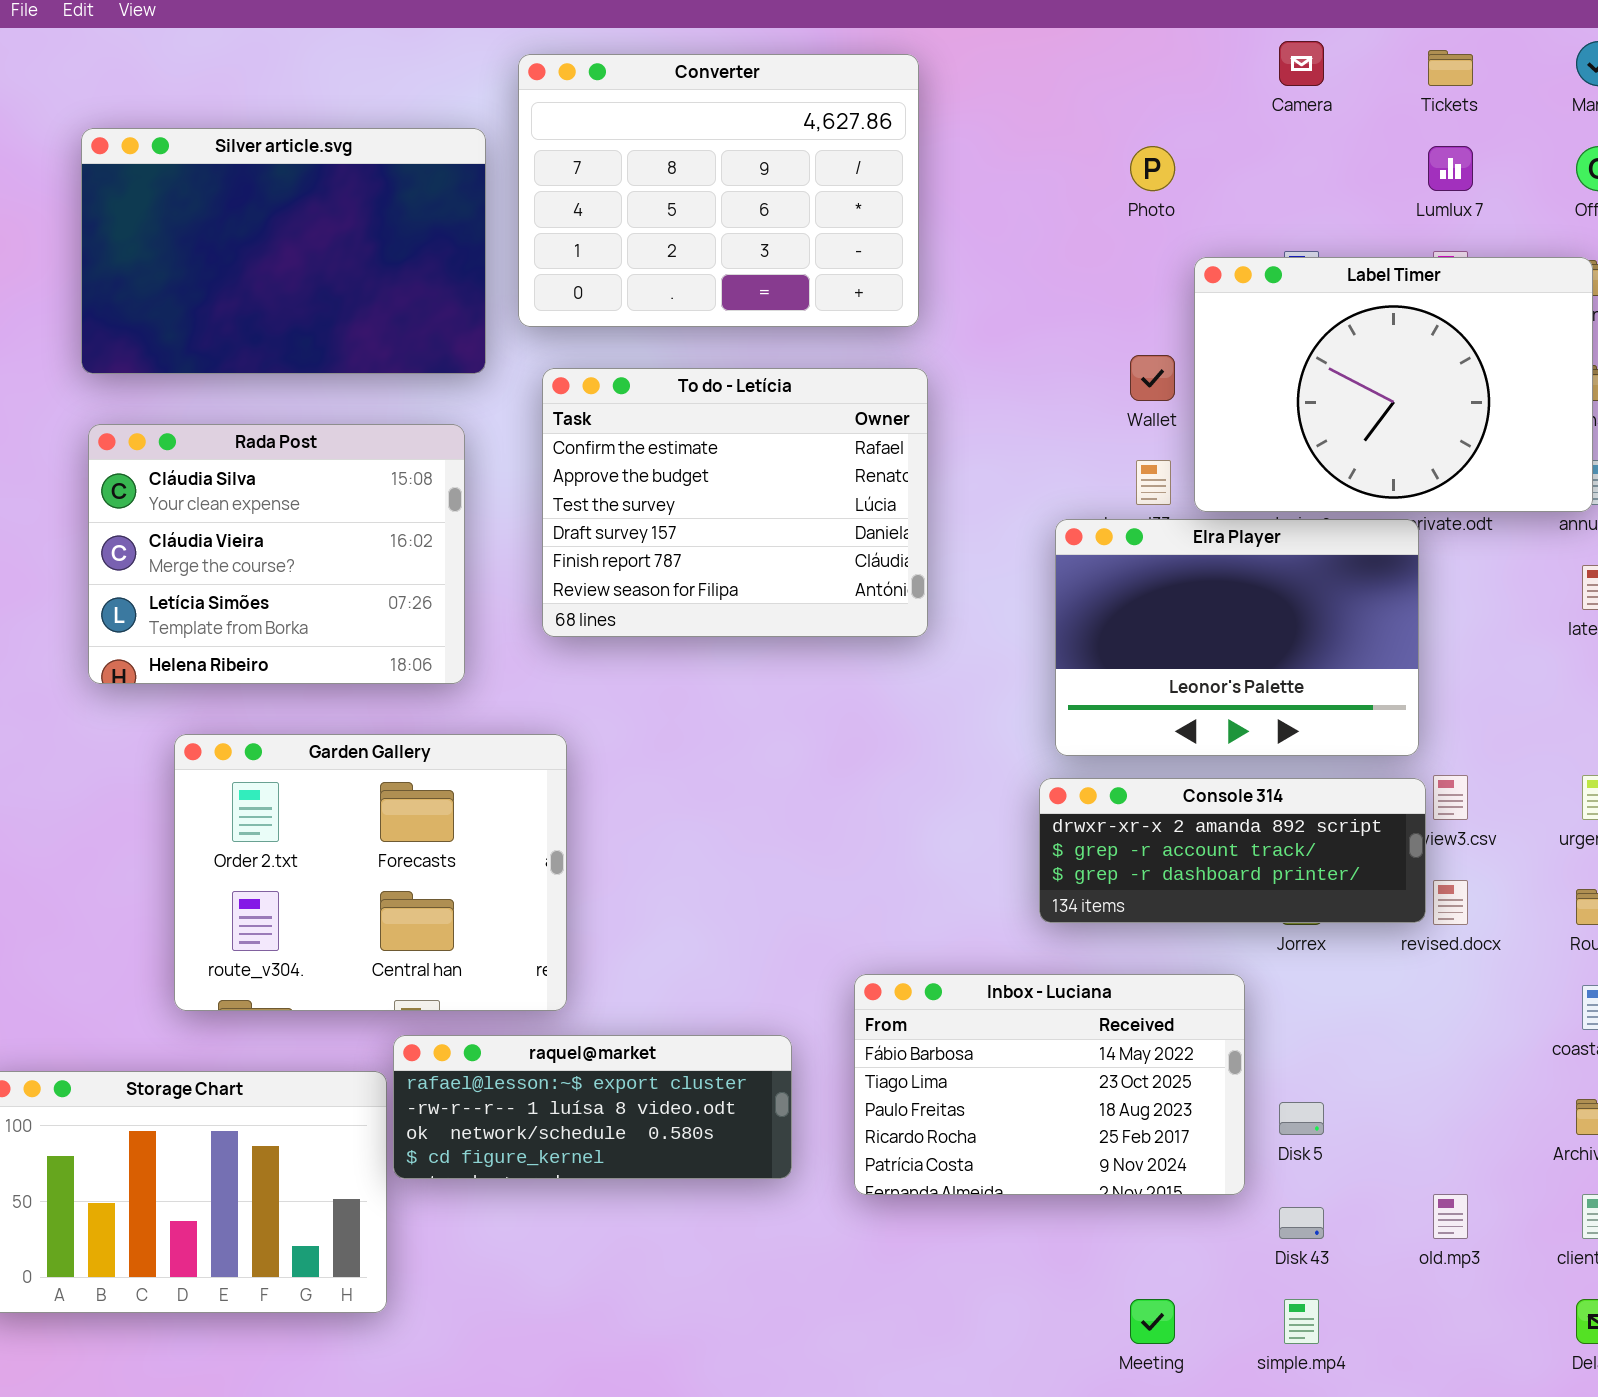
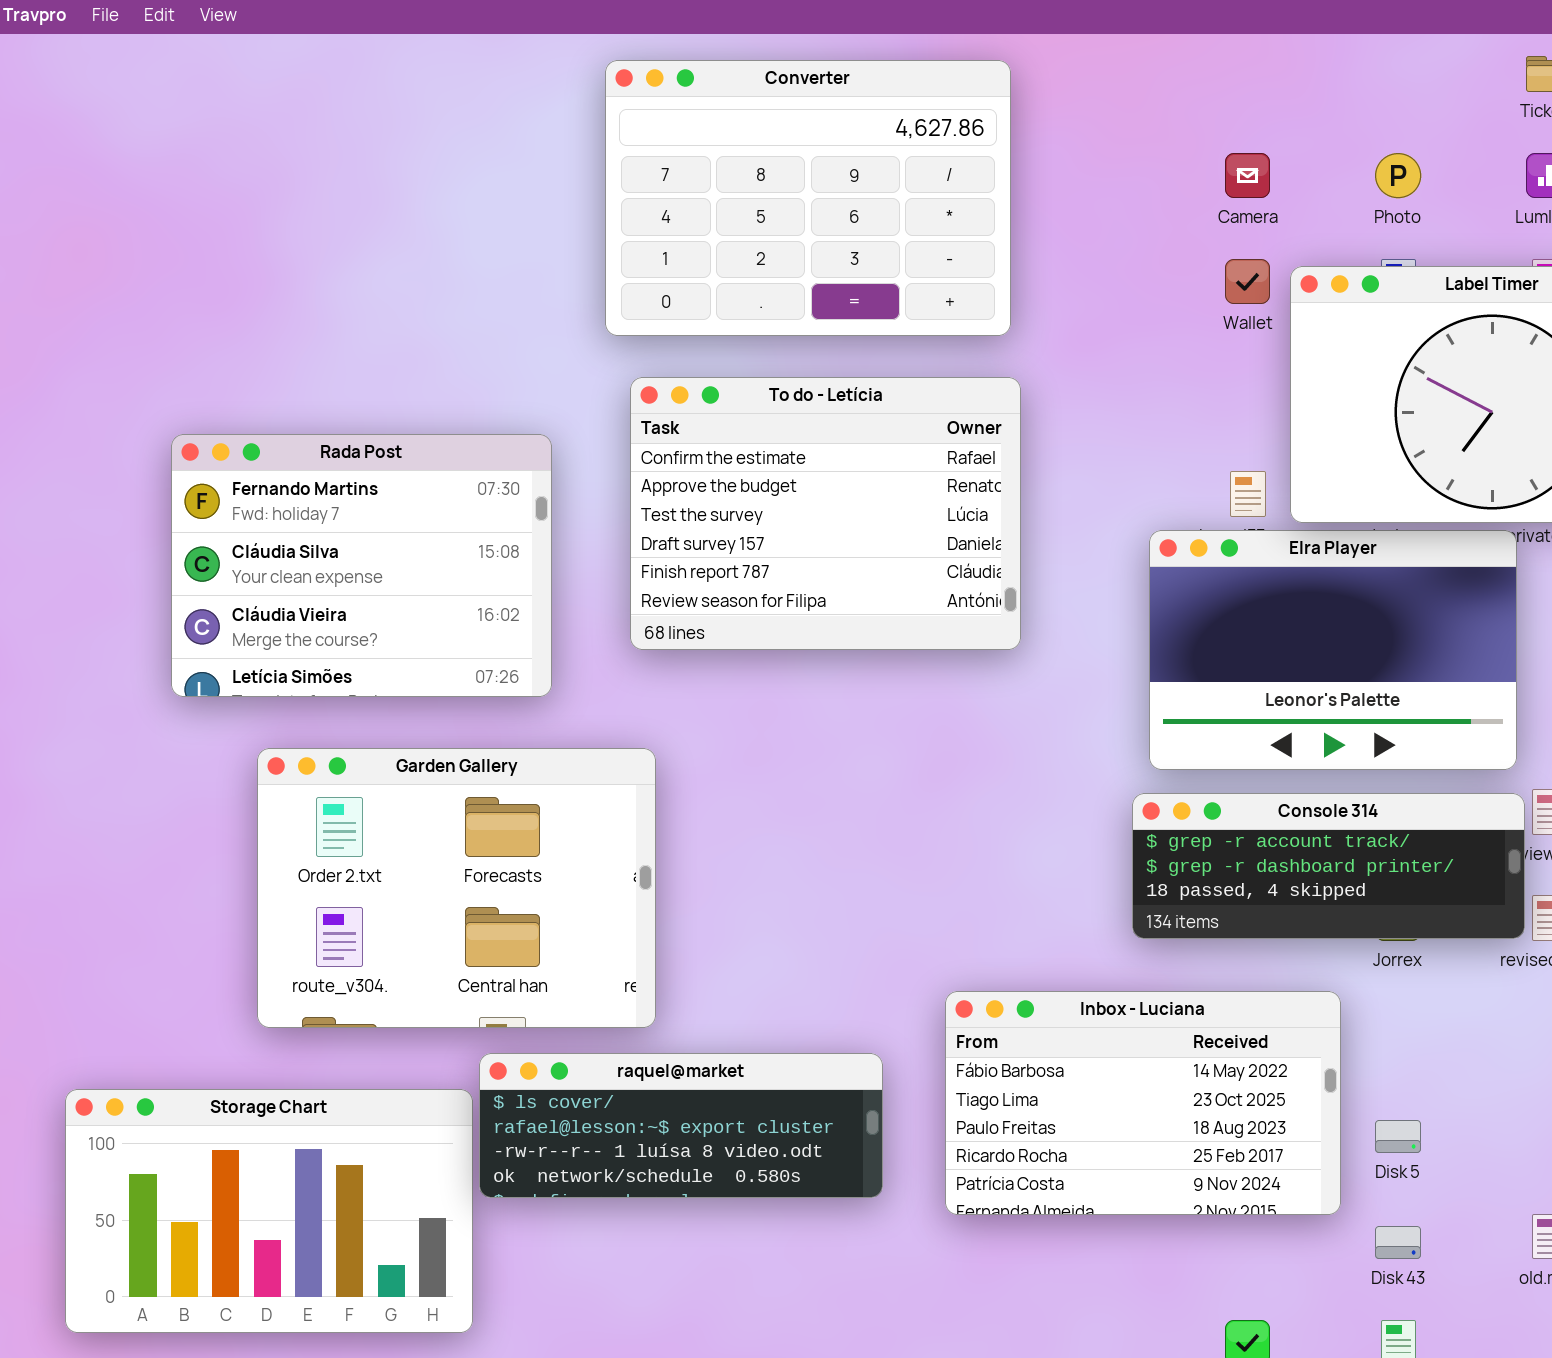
Camera: [1279,41,1324,86] -> [1225,153,1270,198], moved
Silver article.svg: [81,128,486,374] -> none, closed
Photo: [1130,146,1175,191] -> [1375,153,1421,198], moved
Wallet: [1130,355,1175,401] -> [1225,259,1270,304], moved
Rada Post: [88,424,465,684] -> [171,434,552,697], scrolled up 1 row
Console 314: [1039,778,1426,923] -> [1132,793,1525,939], scrolled down 1 row
raquel@market: [393,1035,792,1179] -> [479,1053,883,1198], scrolled up 1 row

